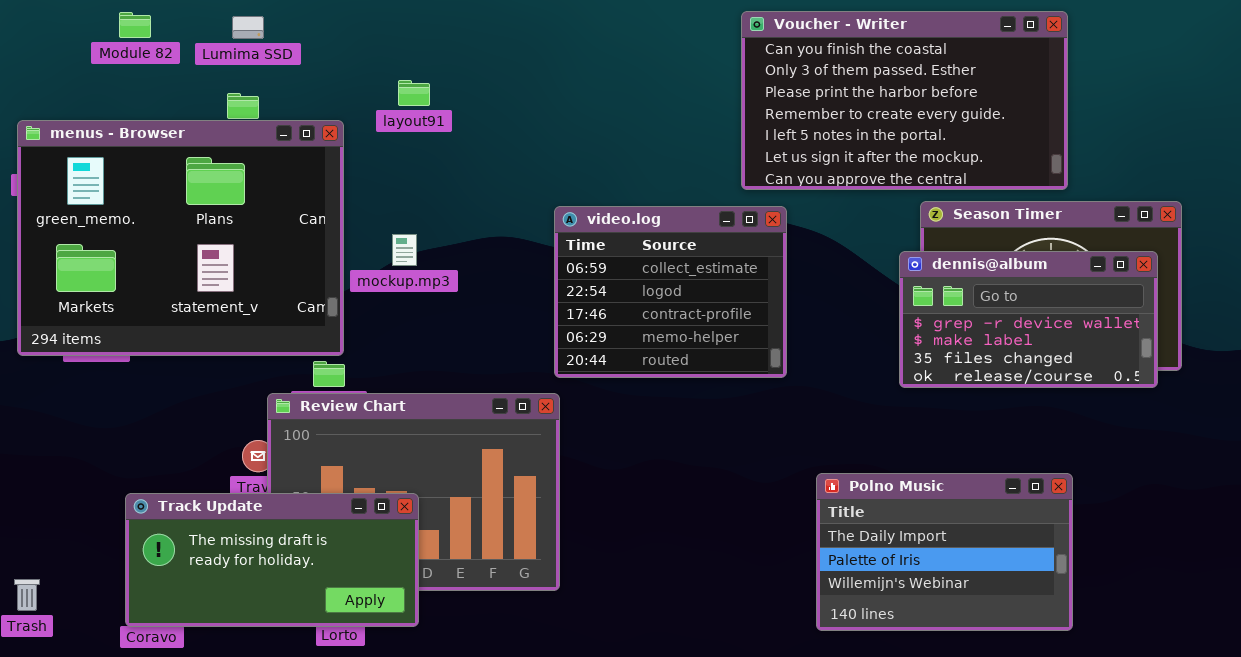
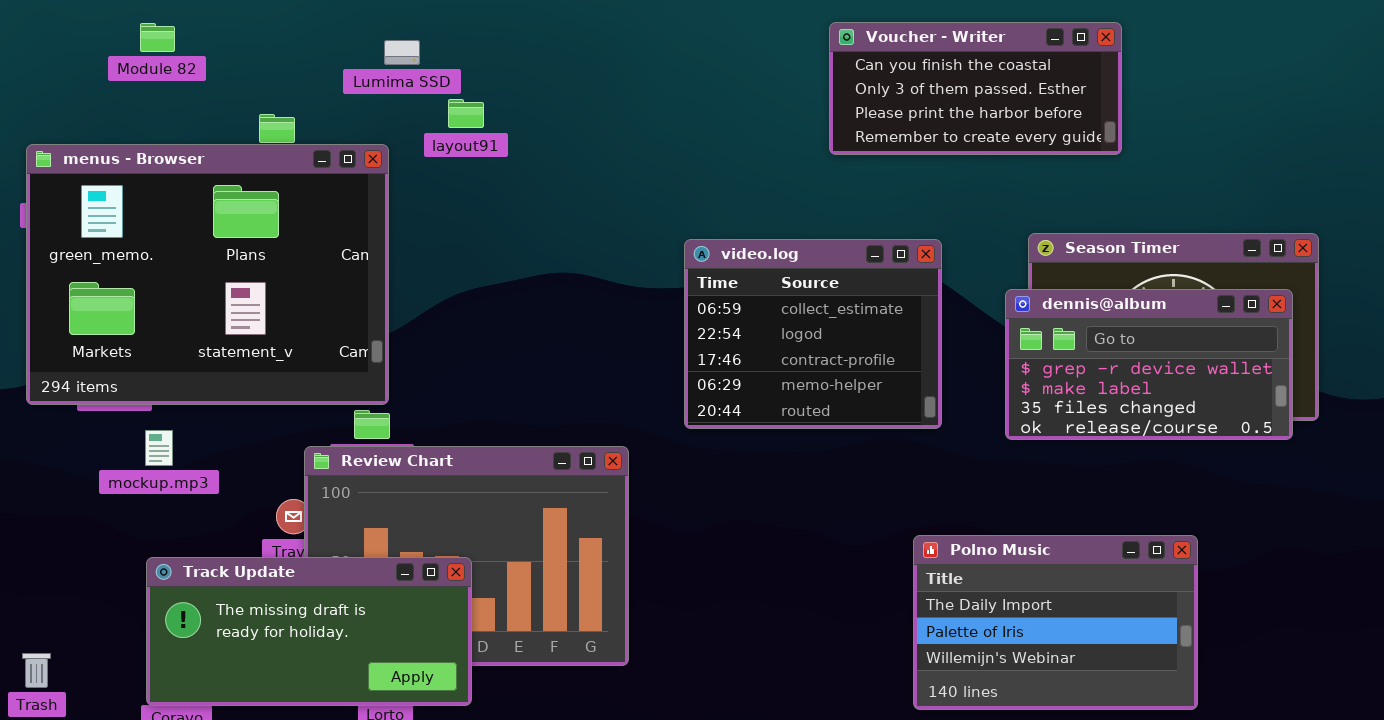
Voucher - Writer: [741,11,1068,190] -> [829,22,1122,155], resized
Lumima SSD: [232,16,264,39] -> [384,40,420,65], moved
video.log: [554,206,787,378] -> [684,239,942,429], moved
mockup.mp3: [392,234,417,266] -> [145,430,173,466], moved

